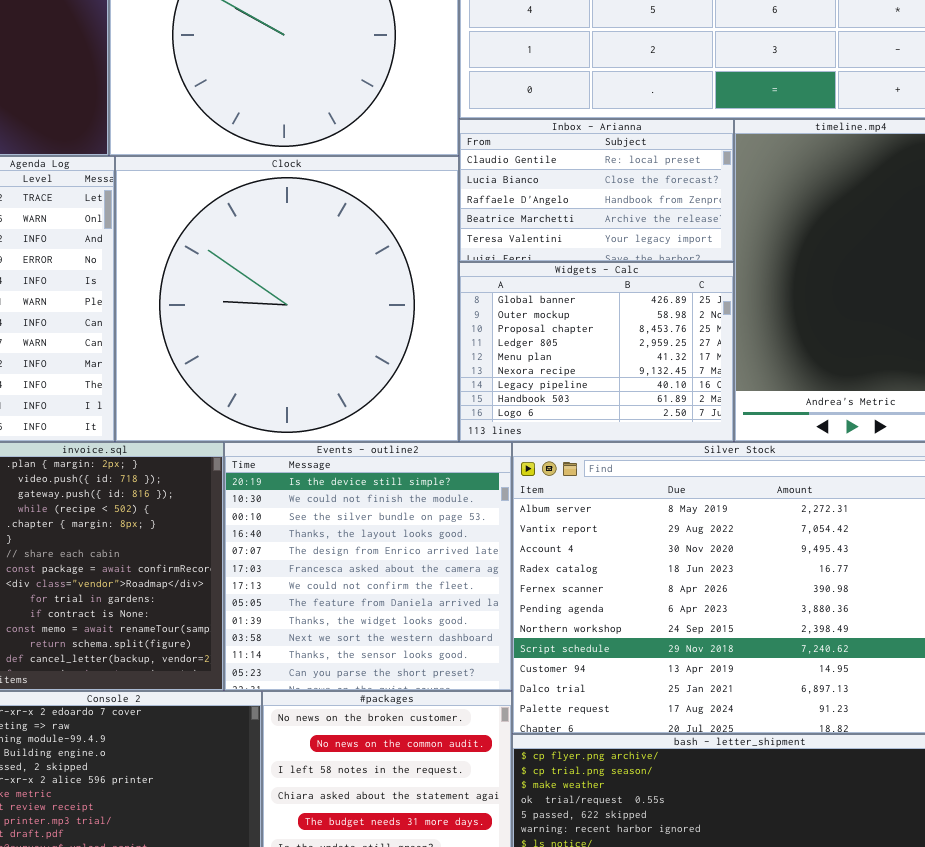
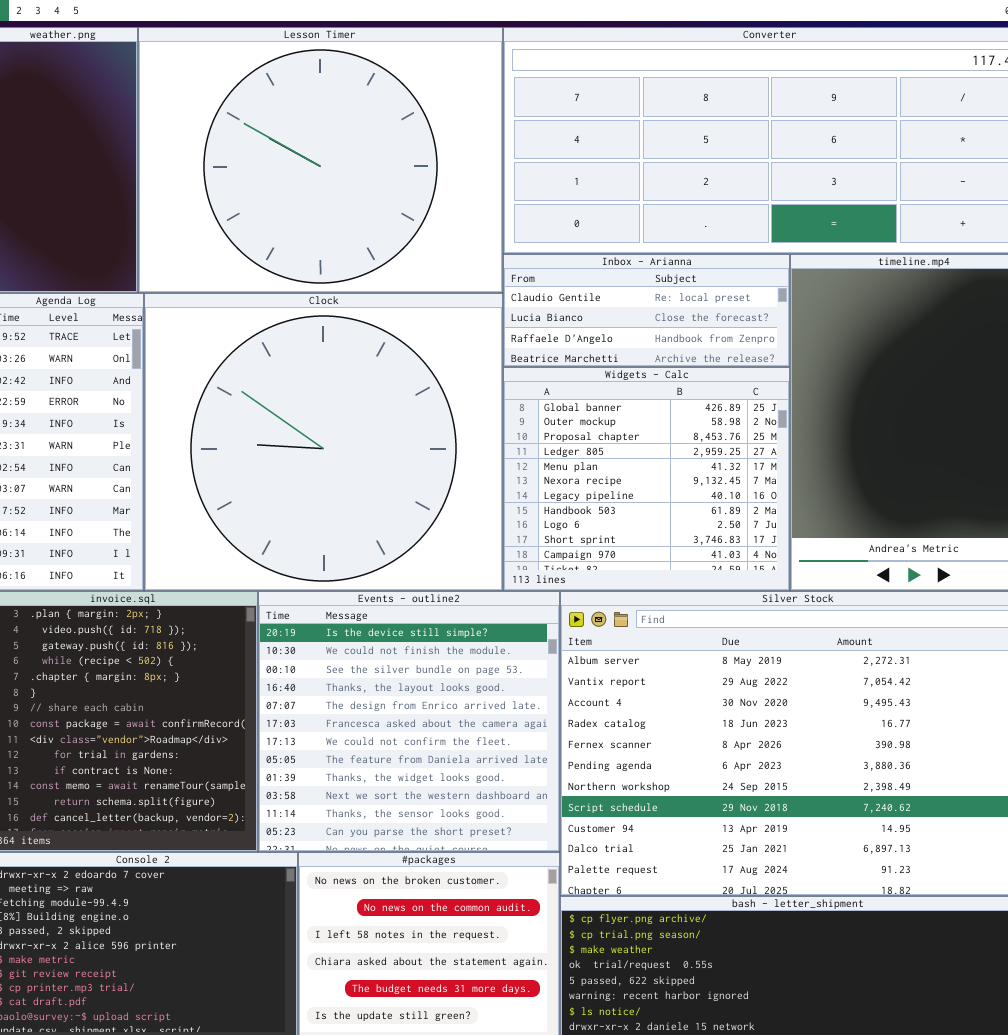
Inbox - Arianna: [459,119,734,262] -> [503,254,790,367], resized
Widgets - Calc: [459,262,734,442] -> [503,367,790,591], resized

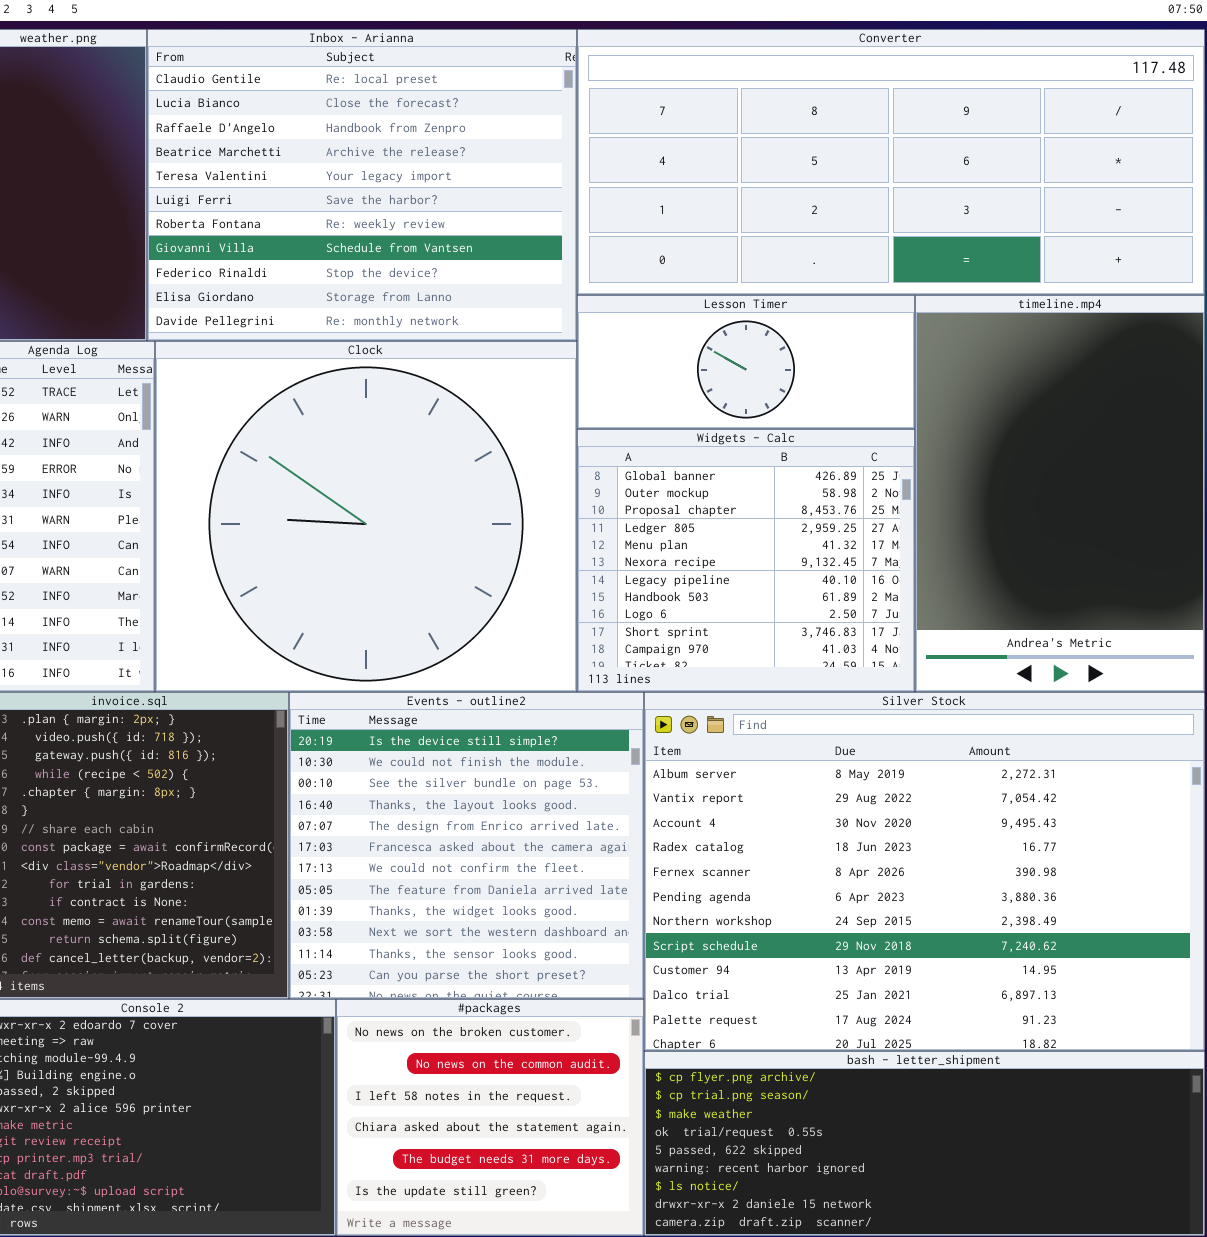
Lesson Timer: [138,27,503,293] -> [577,295,915,429], moved, resized
Inbox - Arianna: [503,254,790,367] -> [147,29,577,341], moved, resized

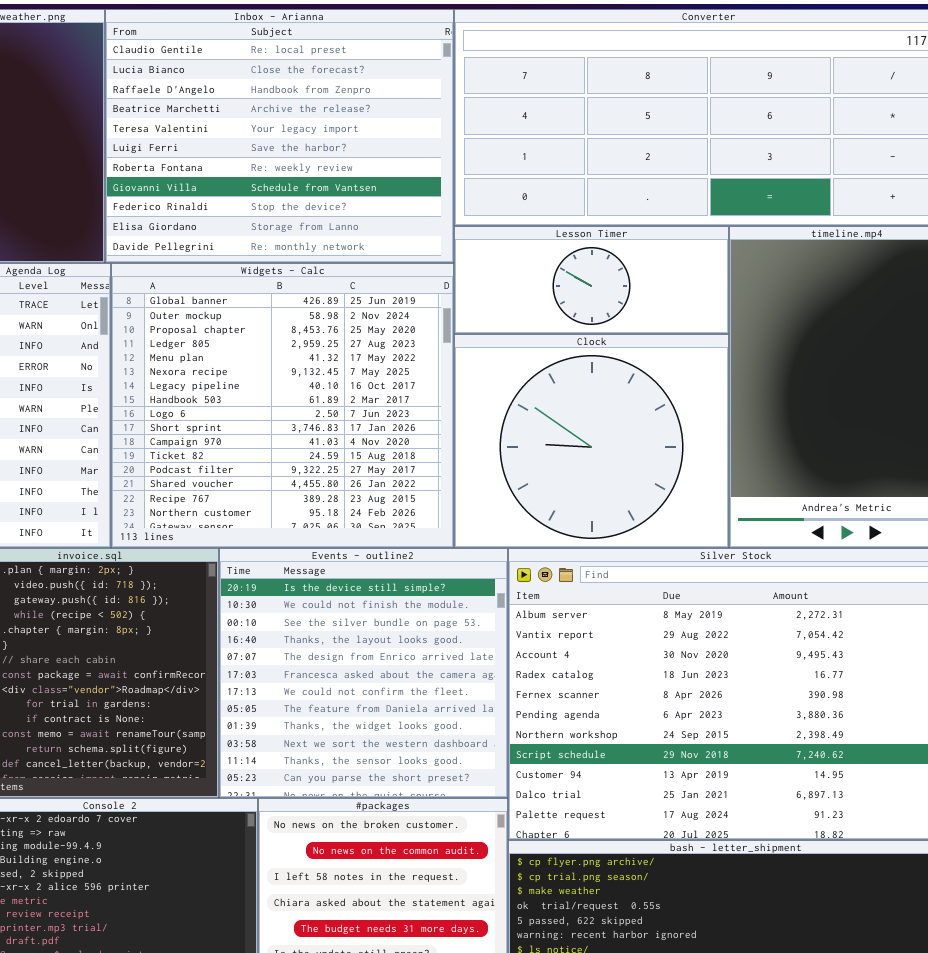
Clock: [155,341,577,692] -> [454,334,729,548], moved, resized
Widgets - Calc: [577,429,915,692] -> [111,263,454,548], moved, resized

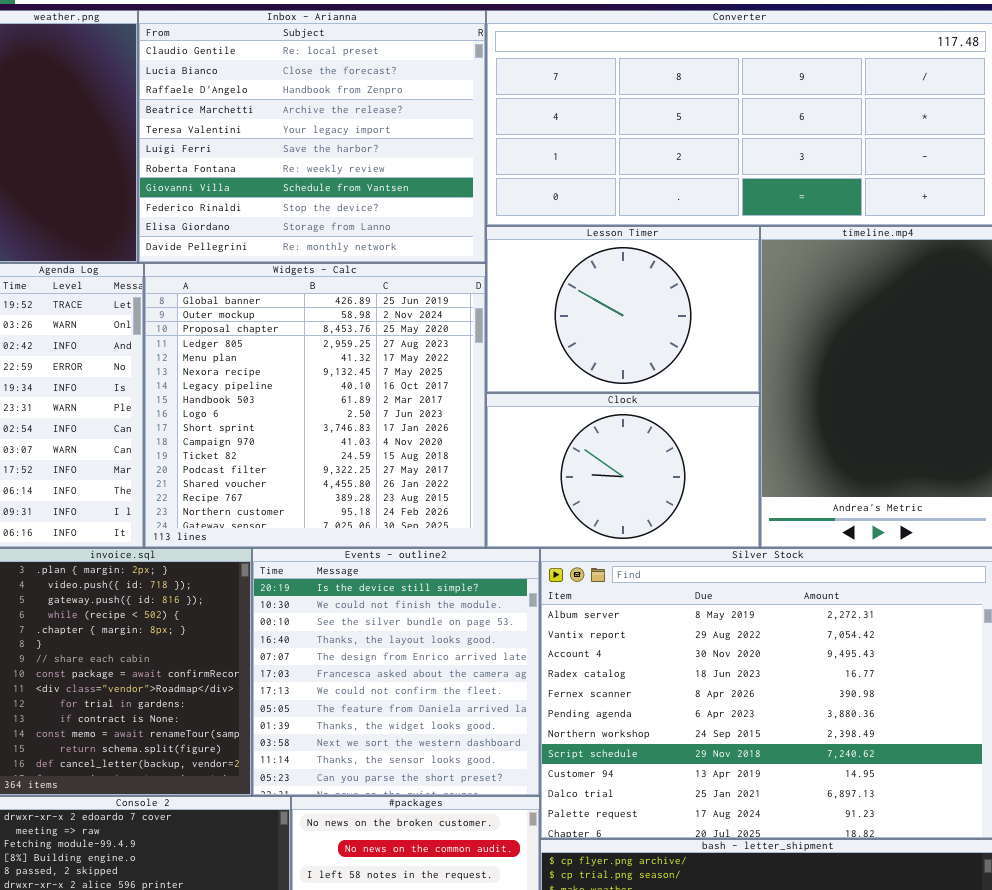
Lesson Timer: [454,226,729,334] -> [486,226,760,393], resized
Clock: [454,334,729,548] -> [486,393,760,548], resized

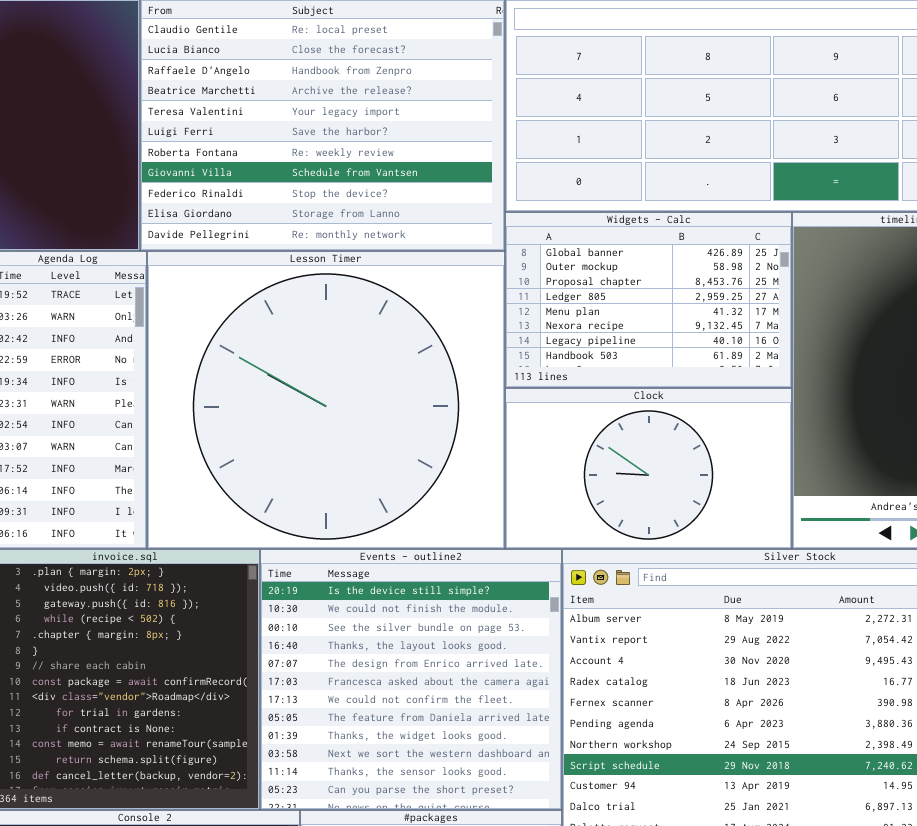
Lesson Timer: [486,226,760,393] -> [147,251,505,549], moved, resized
Widgets - Calc: [144,263,486,548] -> [505,212,792,388], moved, resized

